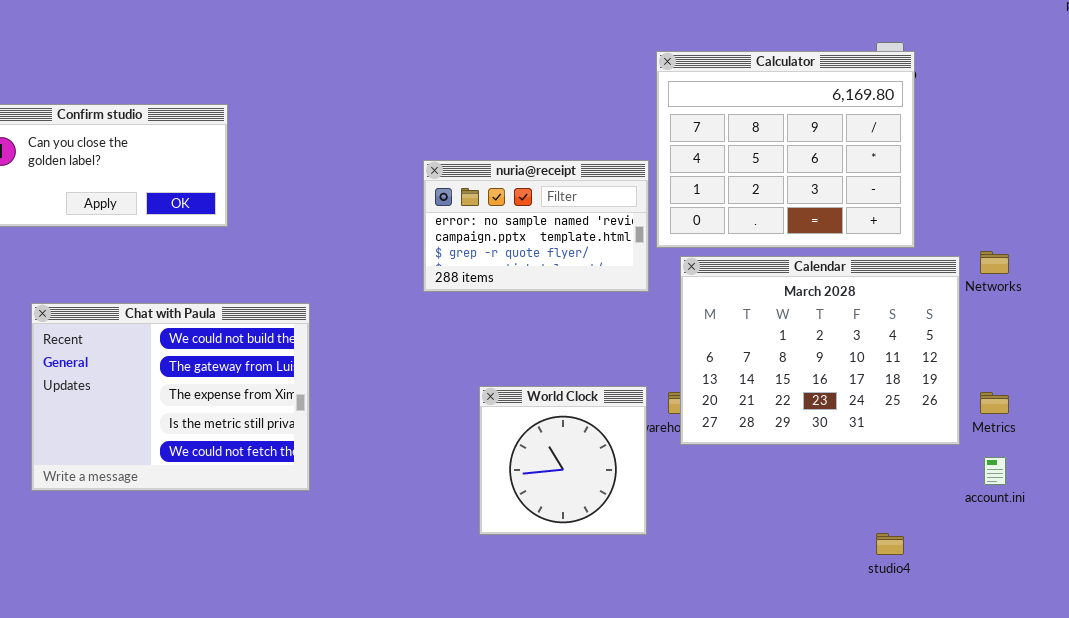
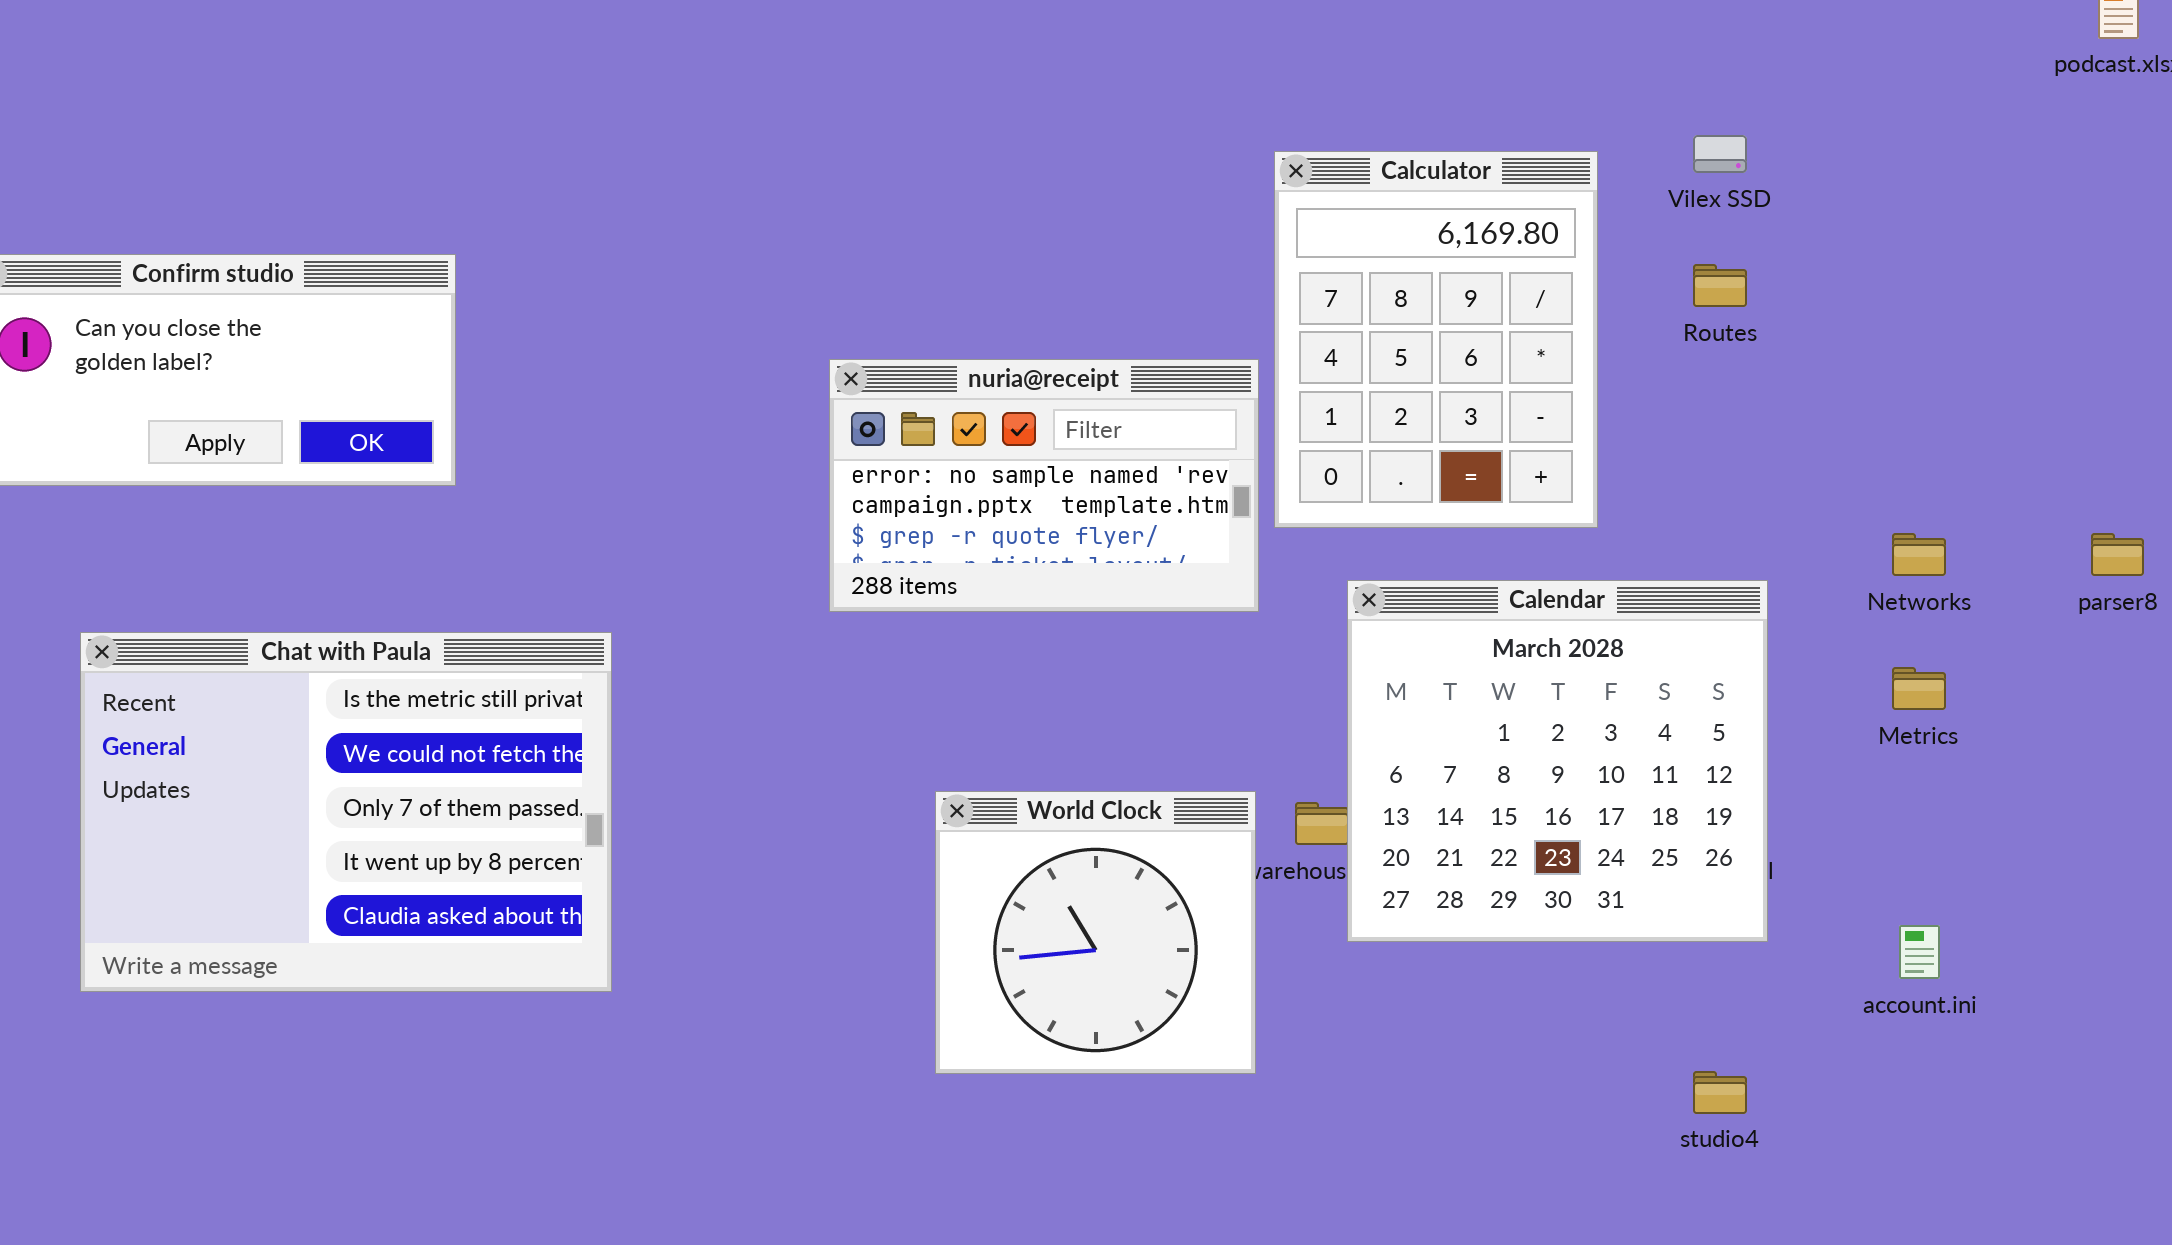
Calculator: [656,51,915,248] -> [1274,151,1598,528], resized
Calendar: [680,256,960,445] -> [1347,580,1768,942], moved, resized
Chat with Paula: [31,303,310,491] -> [80,632,612,992], scrolled down 3 rows
Metrics: [980,392,1009,414] -> [1892,667,1946,710], moved

